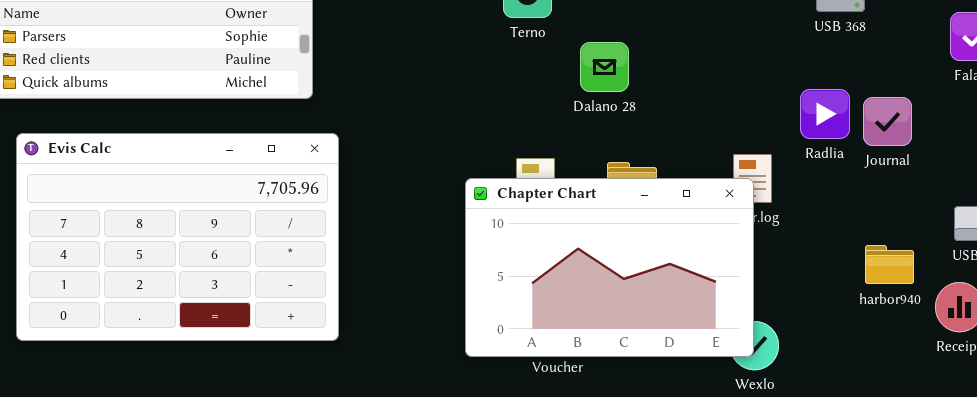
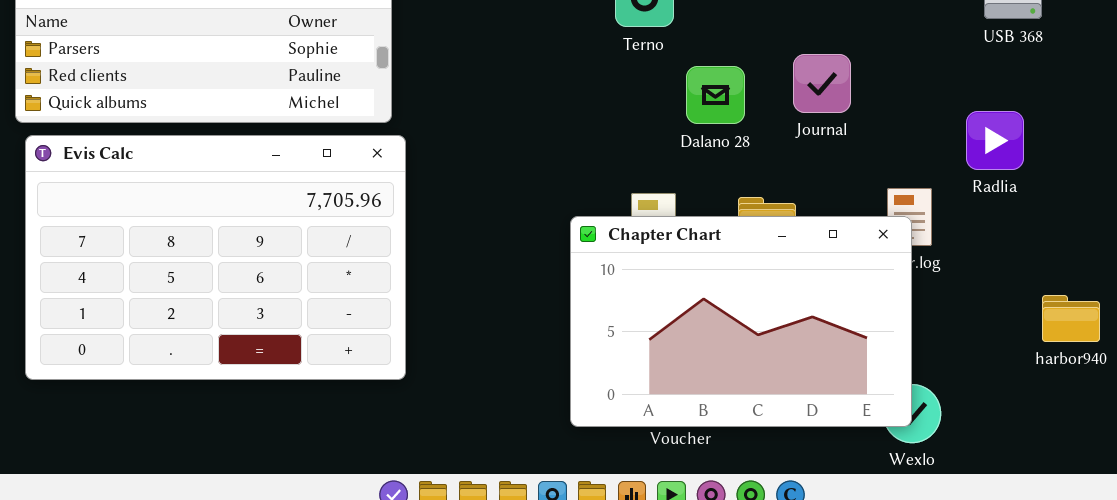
Dalano 28: [580,42,629,92] -> [686,66,745,124], moved
Journal: [863,97,912,146] -> [793,54,851,113], moved
Evis Calc: [16,133,339,341] -> [25,135,406,380], moved

